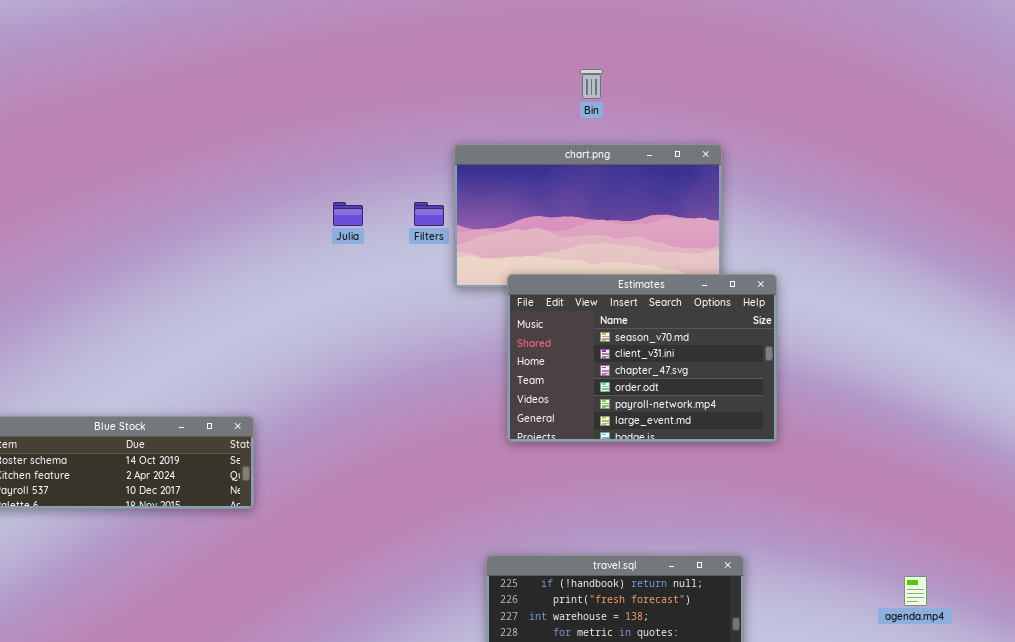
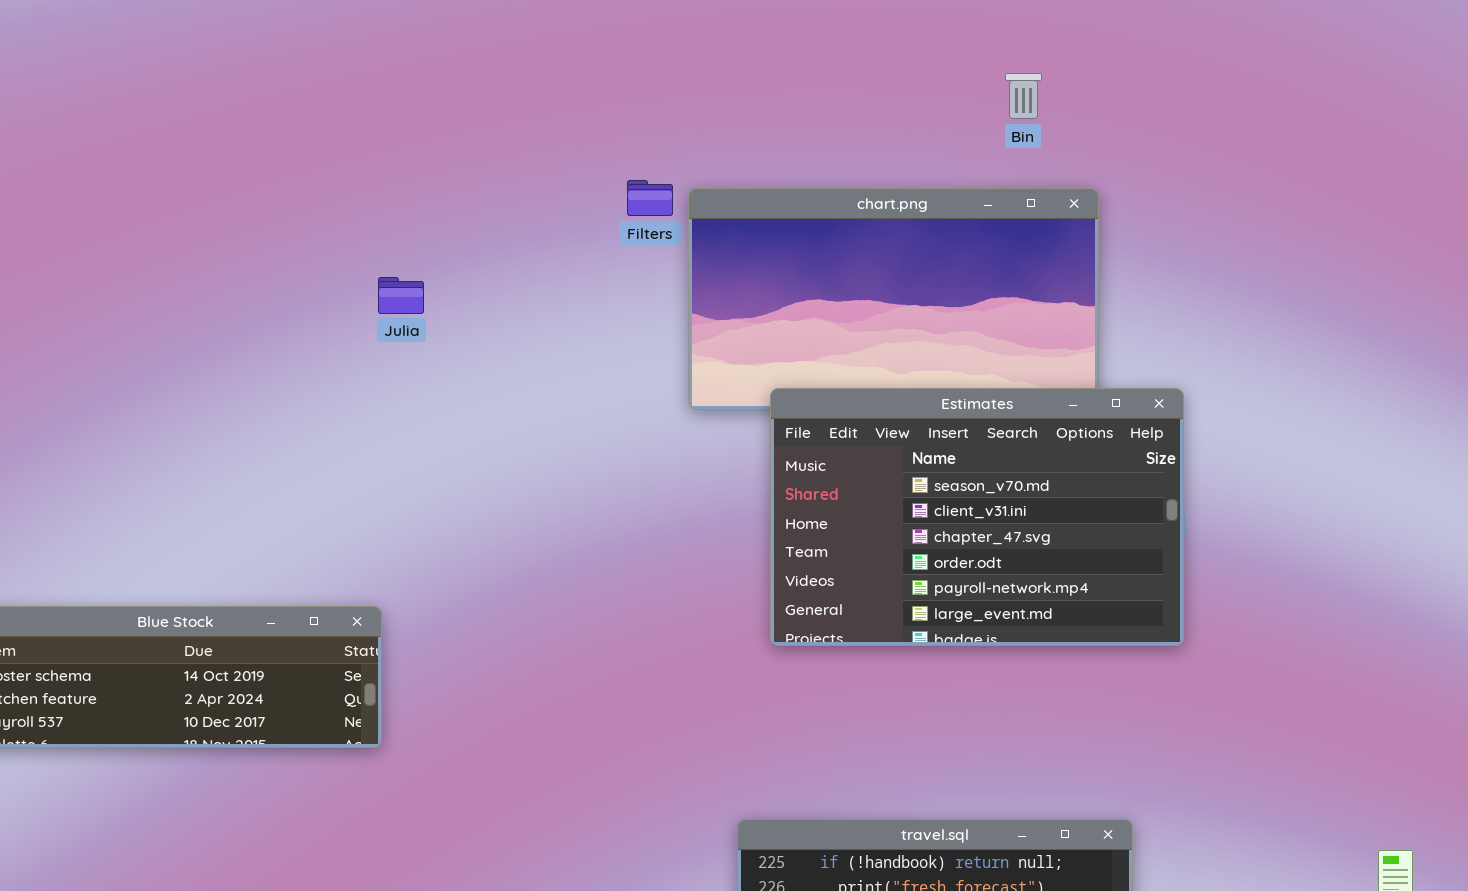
Bin: [580,69,603,99] -> [1005,73,1042,119], moved
Julia: [333,202,363,226] -> [378,277,424,314], moved
Filters: [414,202,444,226] -> [627,180,673,216], moved

